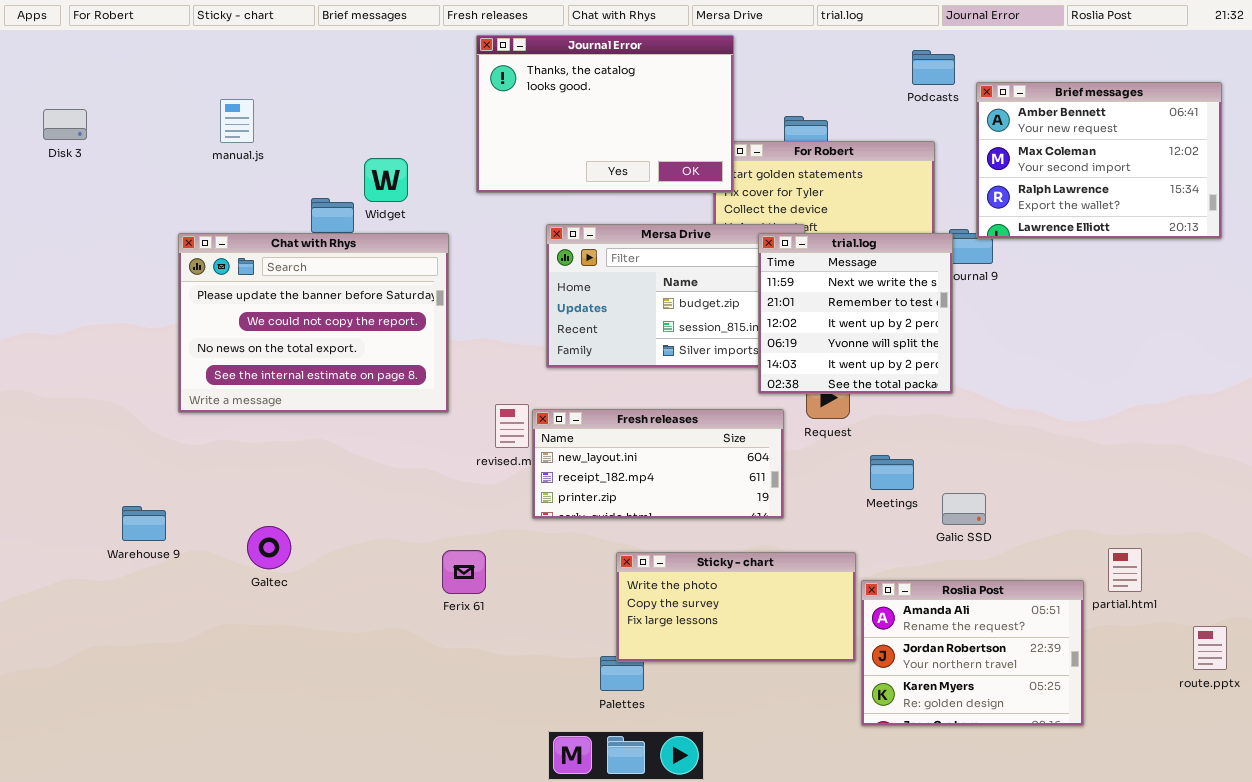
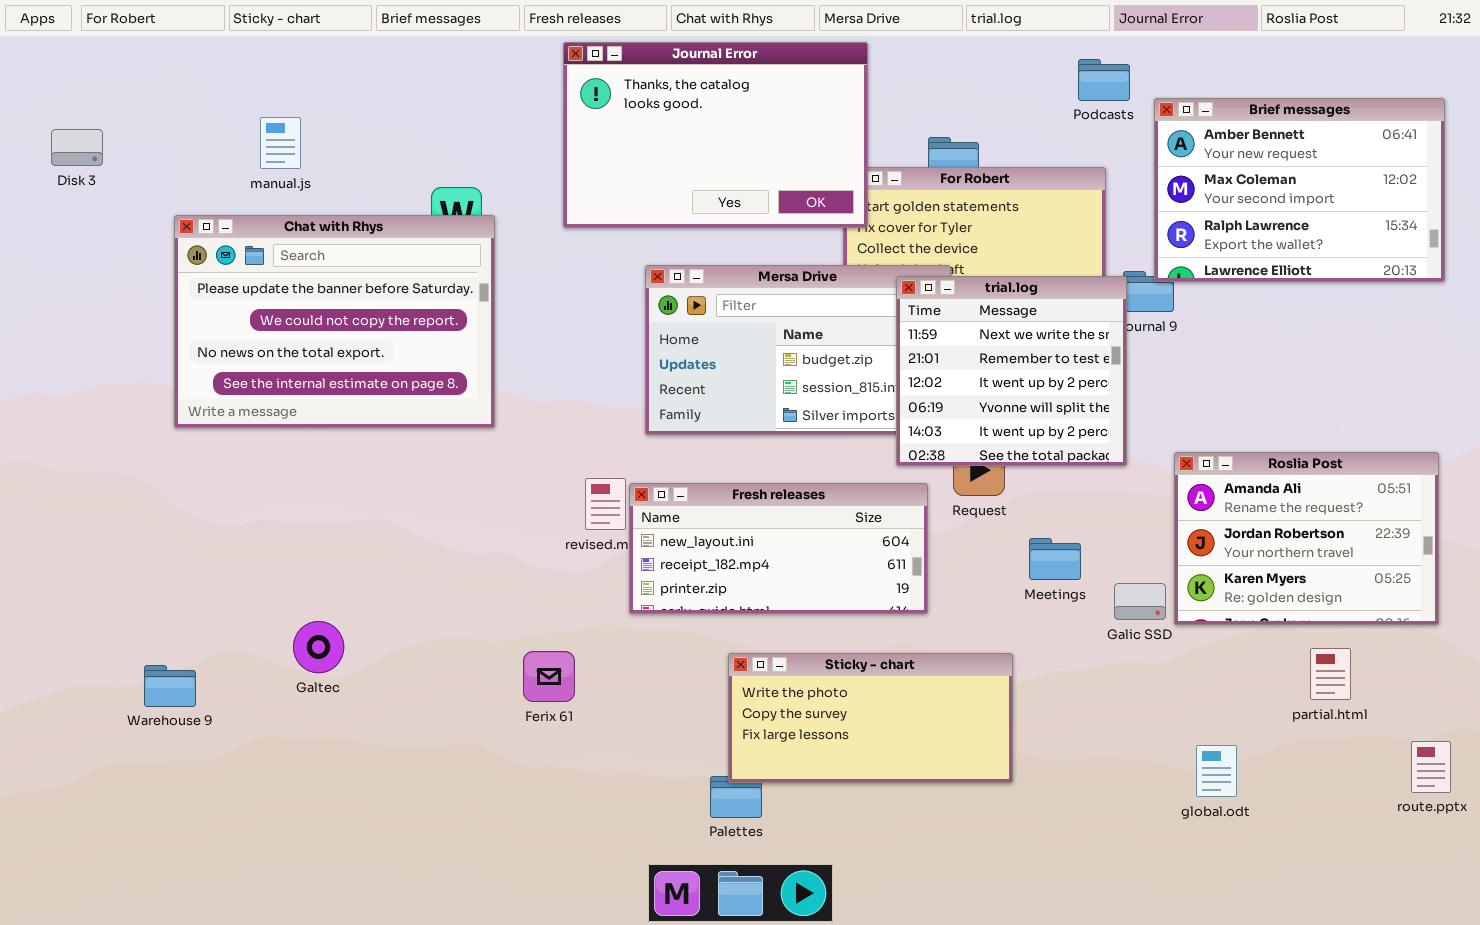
Chat with Rhys: [178,233,449,413] -> [174,215,495,428], moved
Warehouse 9: [122,506,166,541] -> [144,665,196,707], moved
Roslia Post: [861,580,1084,726] -> [1174,452,1439,625], moved

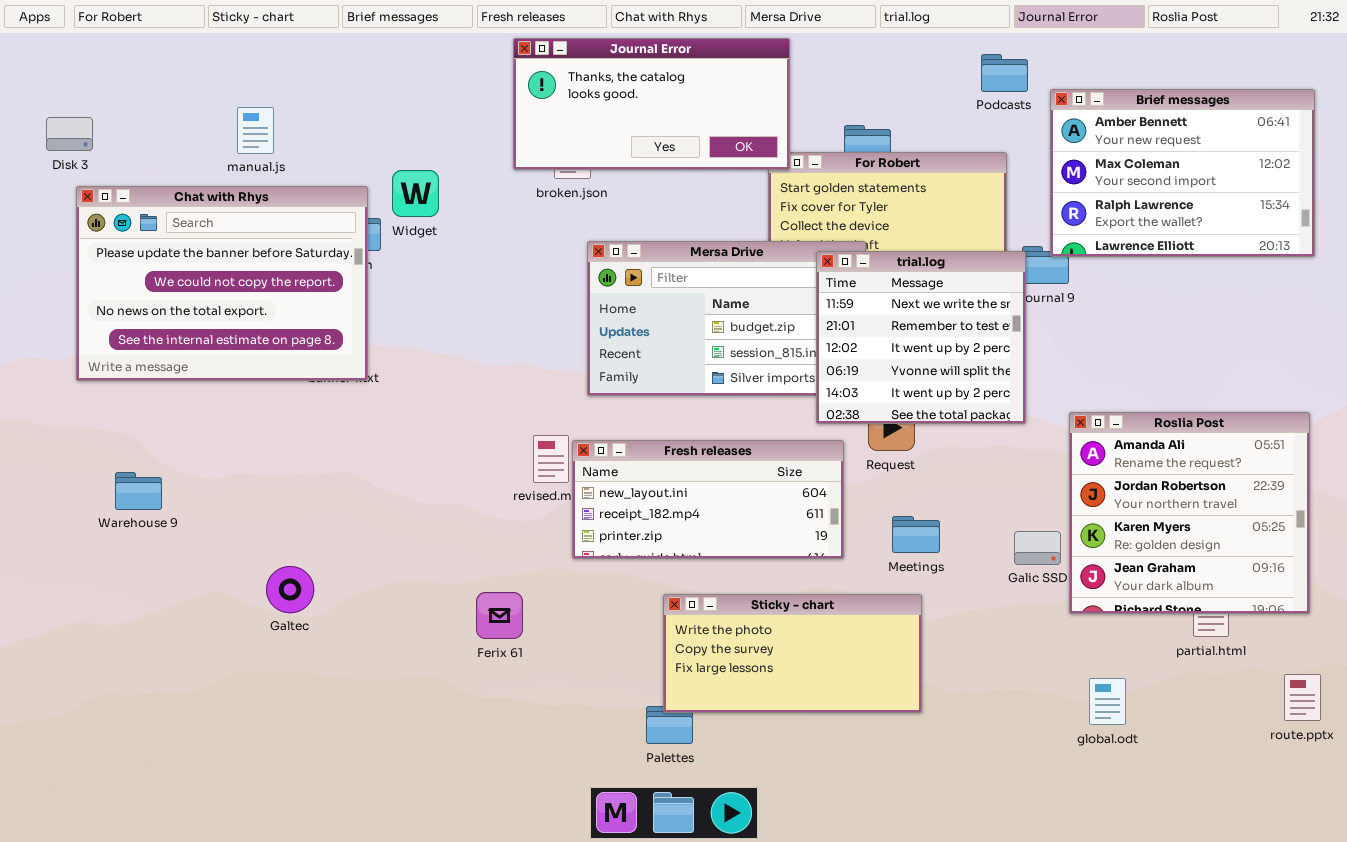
Journal Error: [563,42,868,228] -> [513,38,790,170], resized
Chat with Rhys: [174,215,495,428] -> [76,186,368,381], moved
Roslia Post: [1174,452,1439,625] -> [1069,412,1310,614], resized
Meetings: [1029,538,1081,580] -> [892,516,940,553], moved
Warehouse 9: [144,665,196,707] -> [115,472,162,510], moved

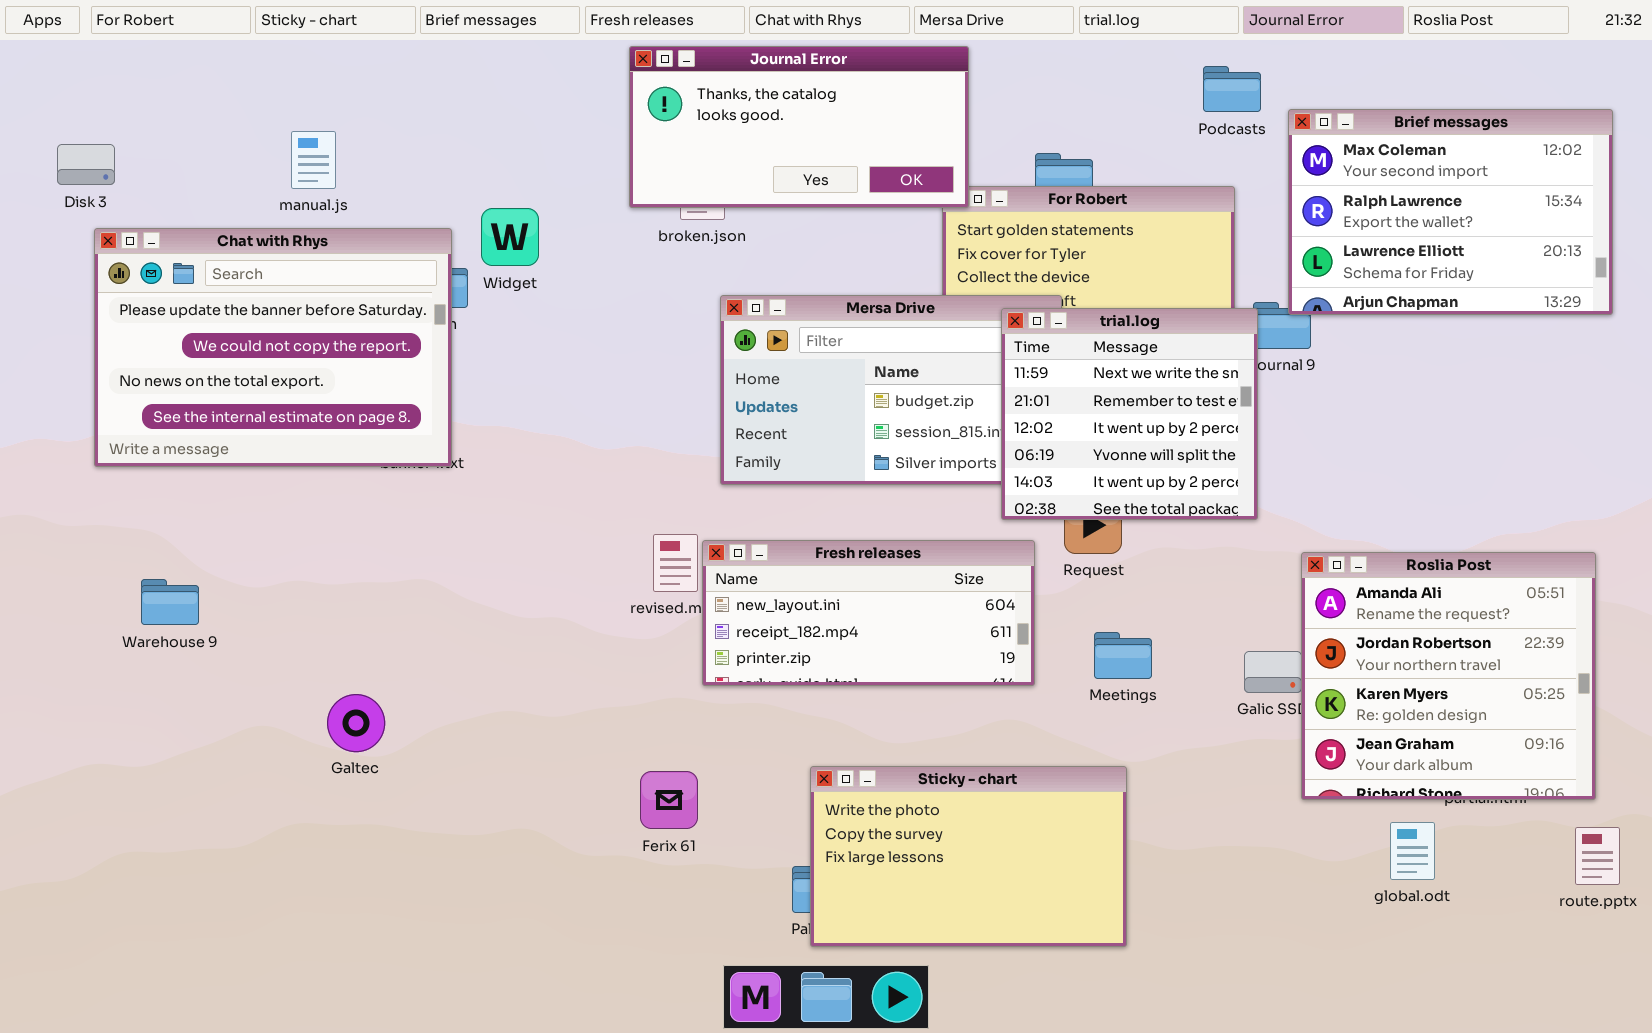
Brief messages: [1050,89,1315,257] -> [1288,109,1613,315], scrolled down 1 row
Roslia Post: [1069,412,1310,614] -> [1301,552,1596,800], moved
Ferix 61: [476,592,523,639] -> [640,771,698,829], moved
Sticky - chart: [663,594,922,713] -> [810,766,1127,947], moved, resized
global.odt: [1089,678,1126,725] -> [1390,822,1435,880], moved

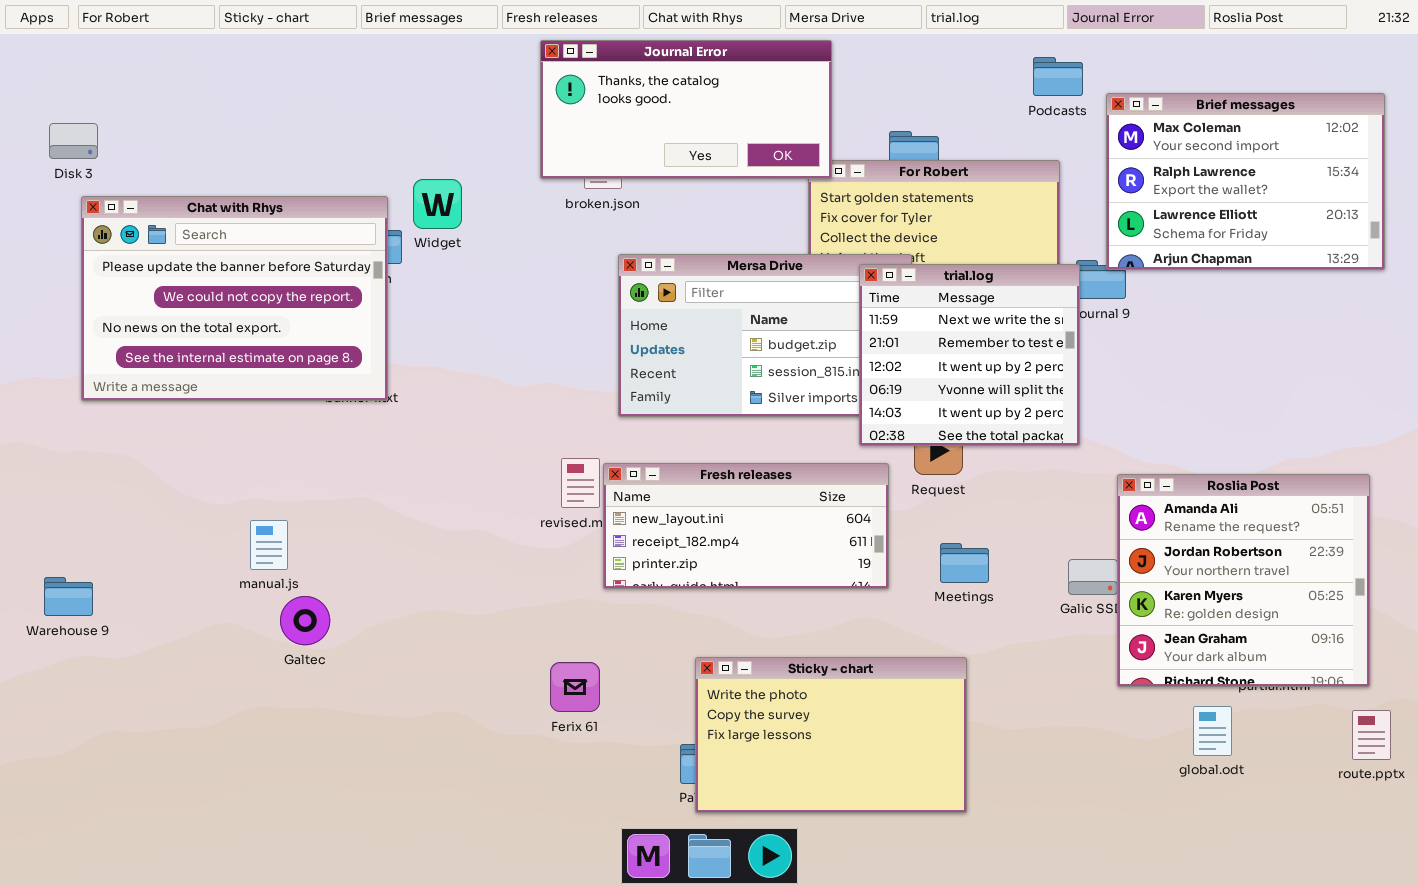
manual.js: [291,131,336,189] -> [250,520,288,570], moved
Warehouse 9: [141,579,199,625] -> [44,577,93,616], moved

